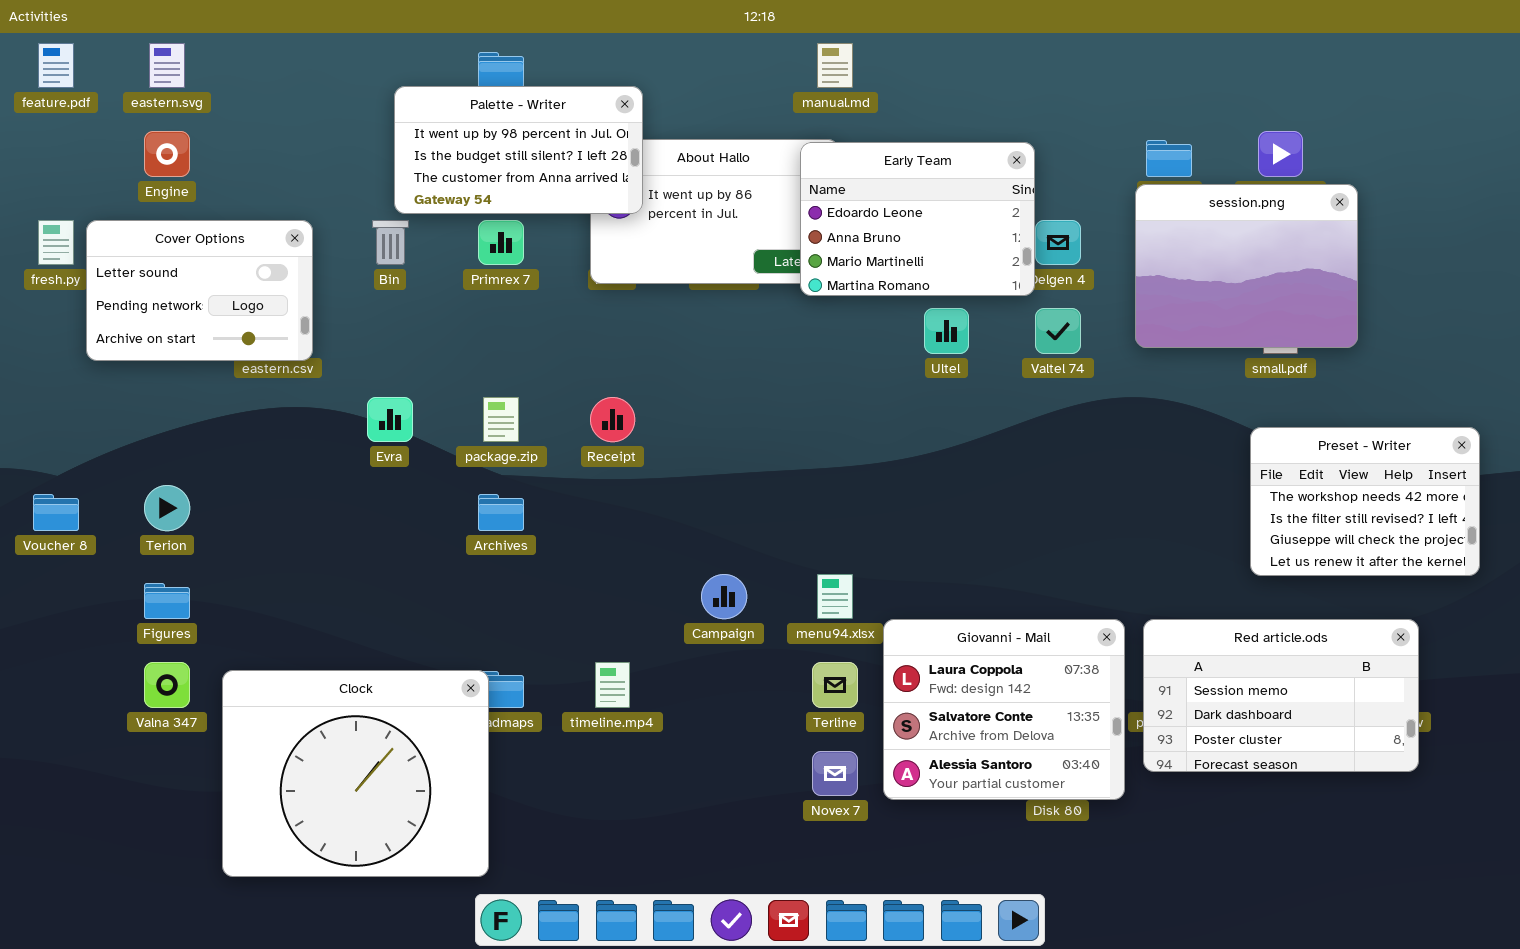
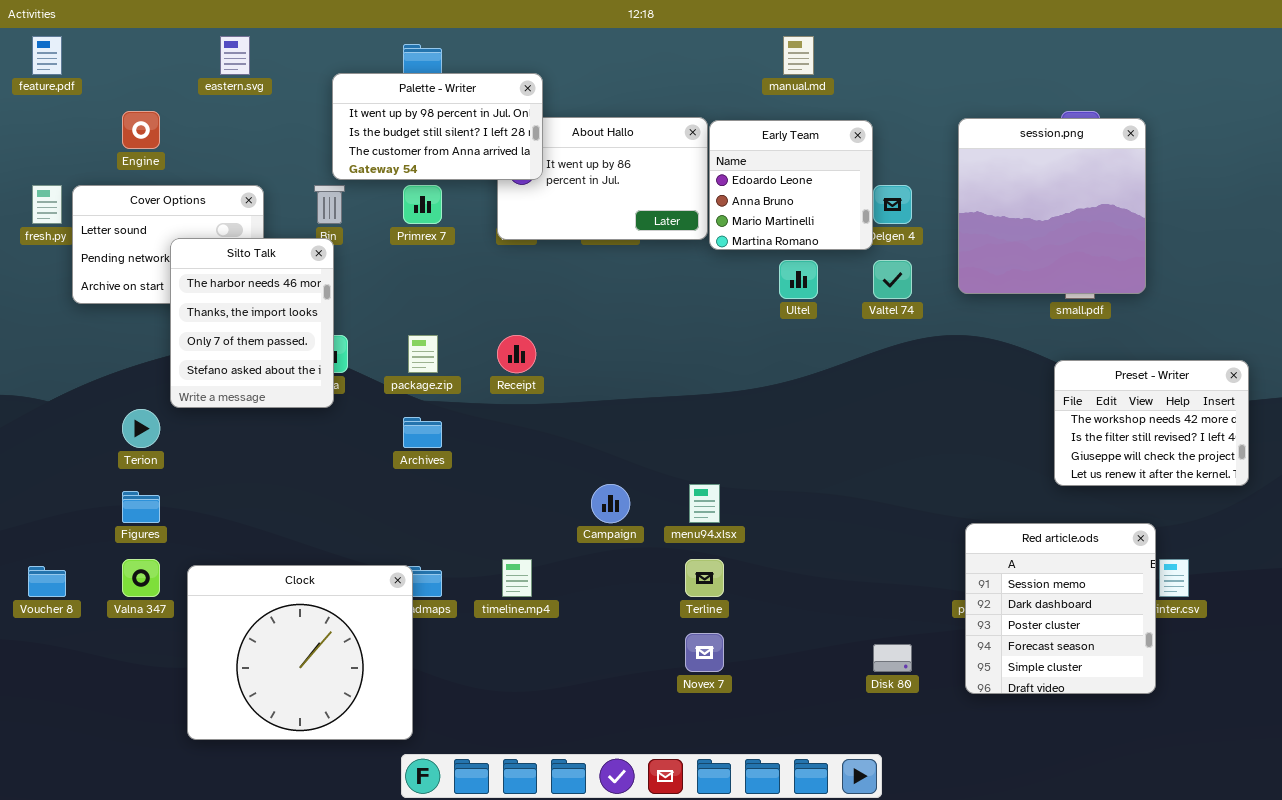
eastern.svg: [149,43,185,88] -> [220,36,250,75], moved
manual.md: [817,43,853,88] -> [783,36,814,75], moved
Early Team: [800,142,1035,296] -> [709,120,873,250], resized
session.png: [1135,184,1358,348] -> [958,118,1146,294], resized
Silto Talk: none -> [170,238,334,408], opened
Voucher 8: [33,494,79,531] -> [28,566,66,597], moved
Giovanni - Mail: [883,619,1125,800] -> none, closed
Red article.ods: [1143,619,1419,772] -> [965,523,1156,694], resized

